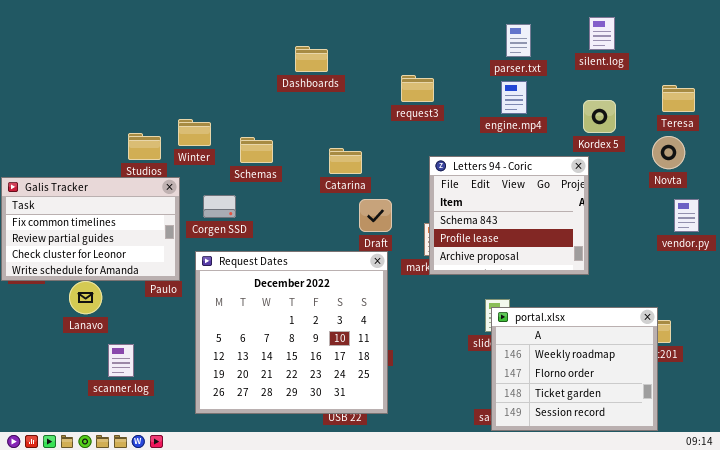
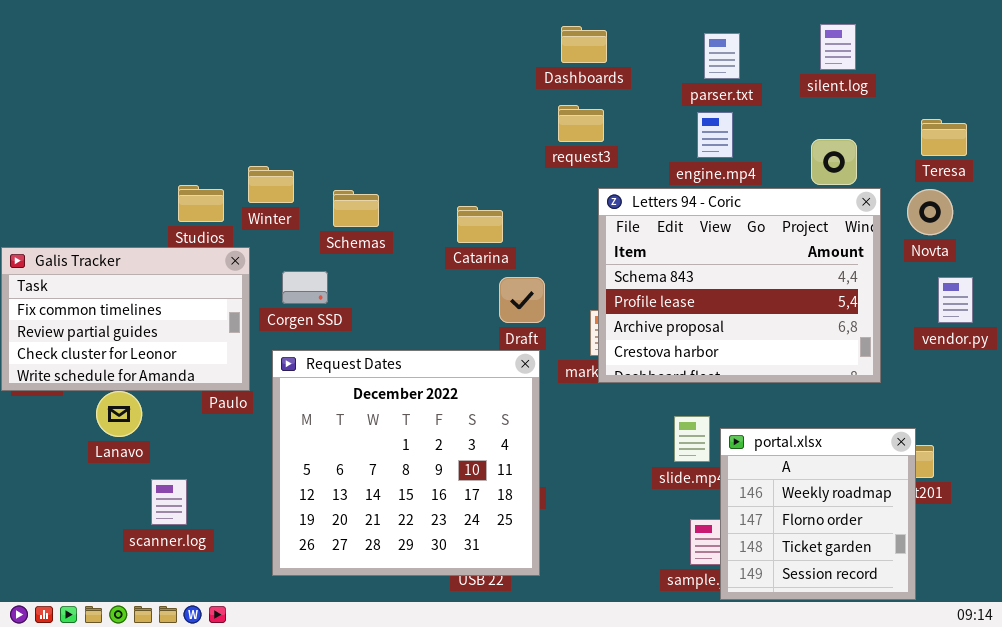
Dashboards: [295,46,328,72] -> [561,26,607,63], moved
Letters 94 - Coric: [429,156,589,275] -> [598,188,881,383], resized
portal.xlsx: [491,307,658,431] -> [720,428,916,600], resized

